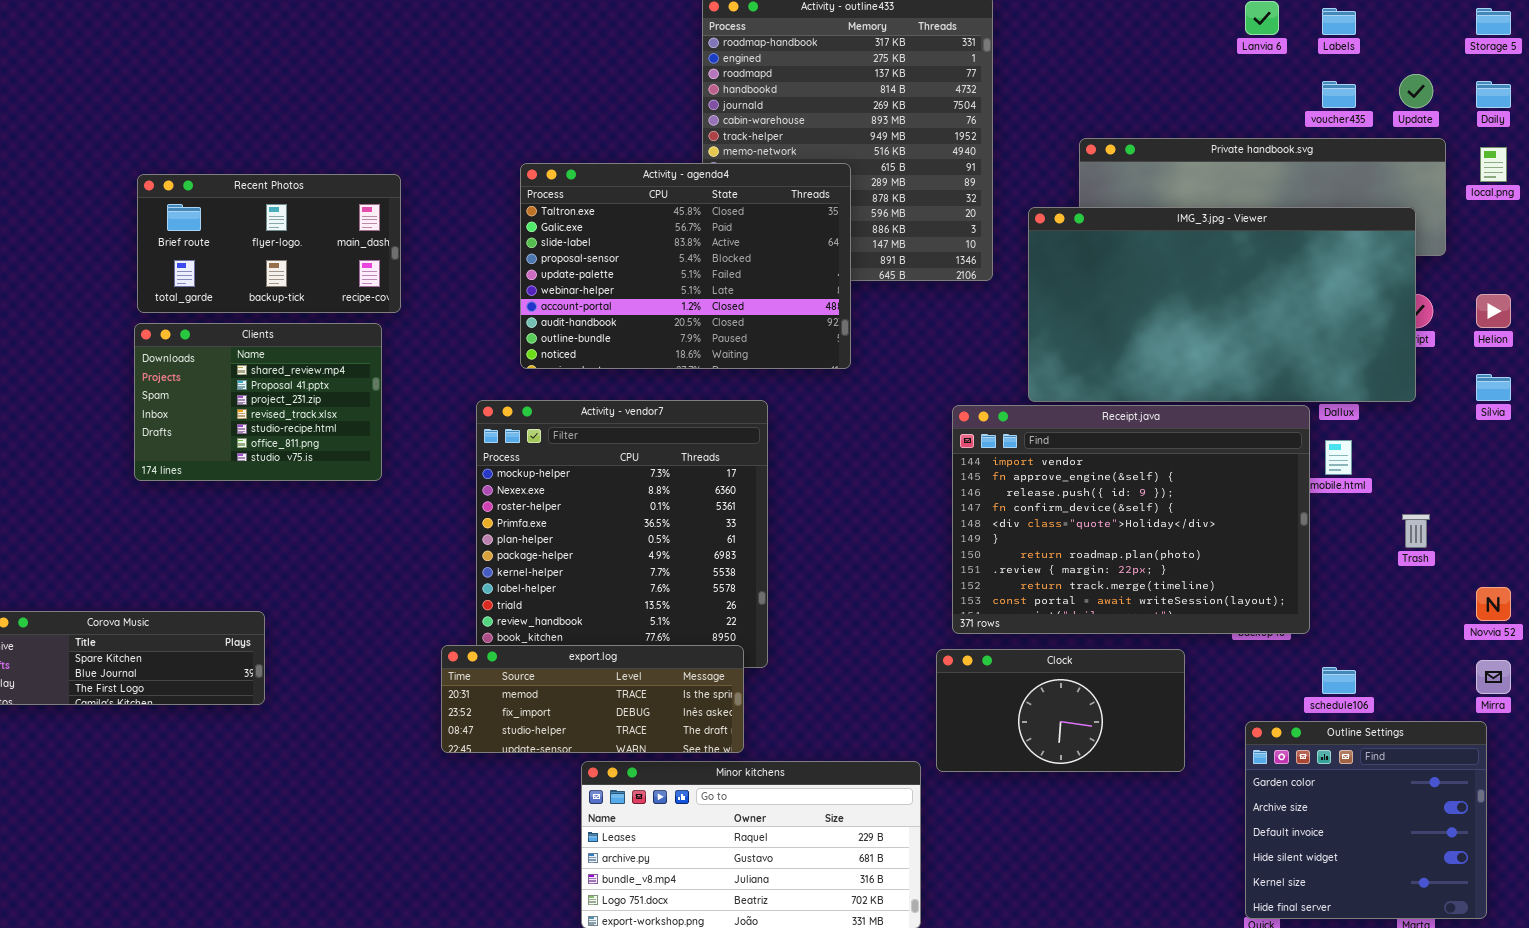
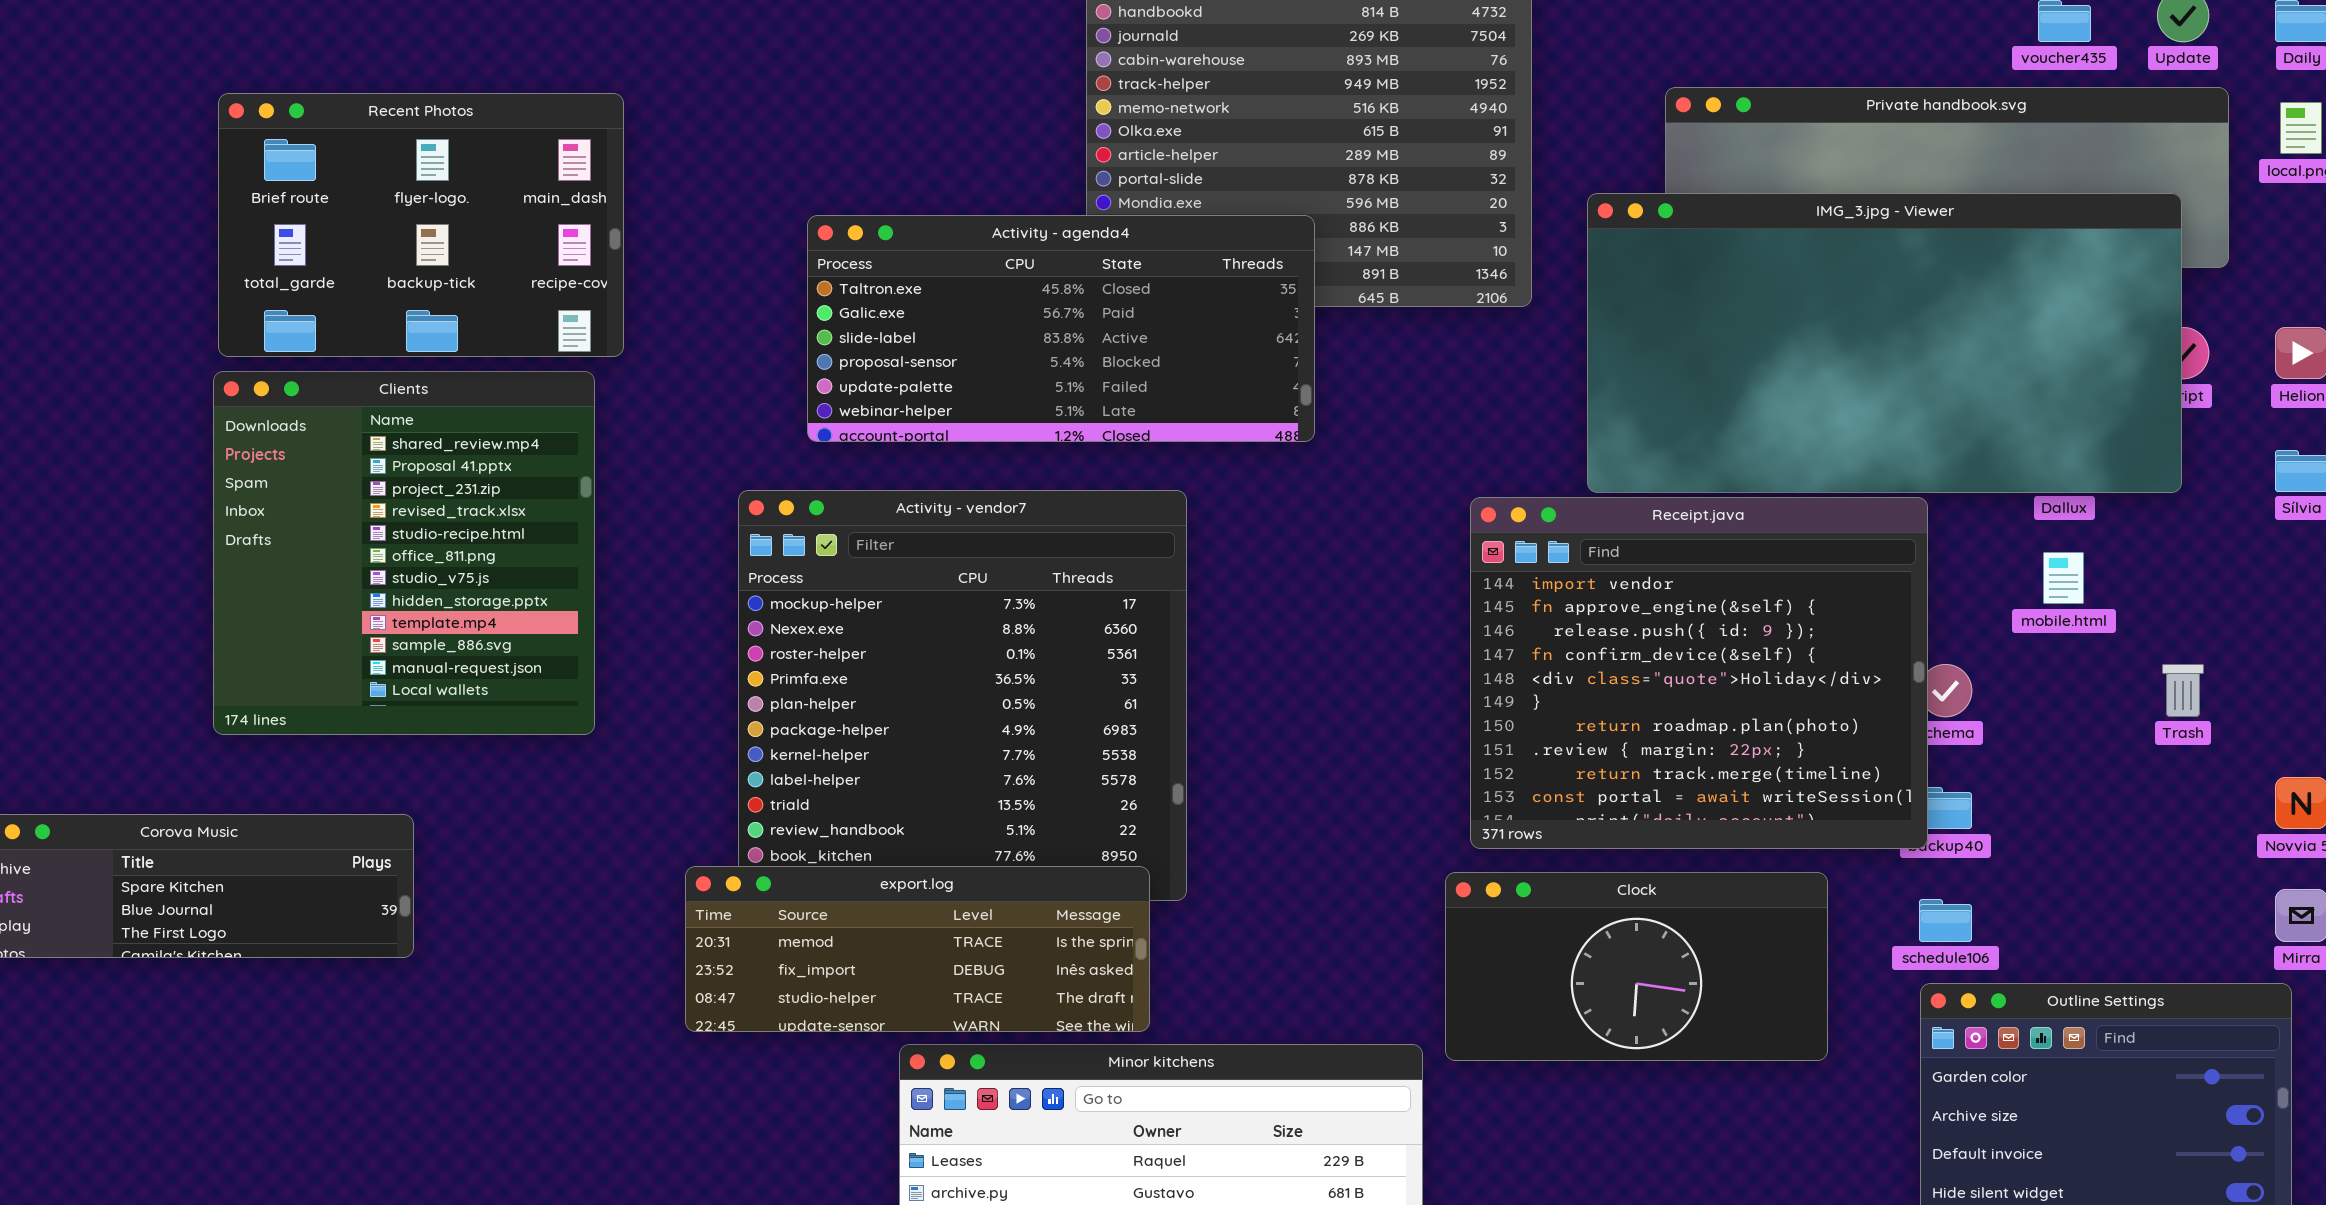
Activity - agenda4: [520,163,851,369] -> [807,215,1315,442], resized
Recent Photos: [137,174,401,313] -> [218,93,624,357], resized
Clients: [134,323,382,481] -> [213,371,595,735], resized
Receipt.java: [952,405,1310,634] -> [1470,497,1928,849], resized
schedule106: [1322,667,1356,694] -> [1919,899,1972,942], moved

